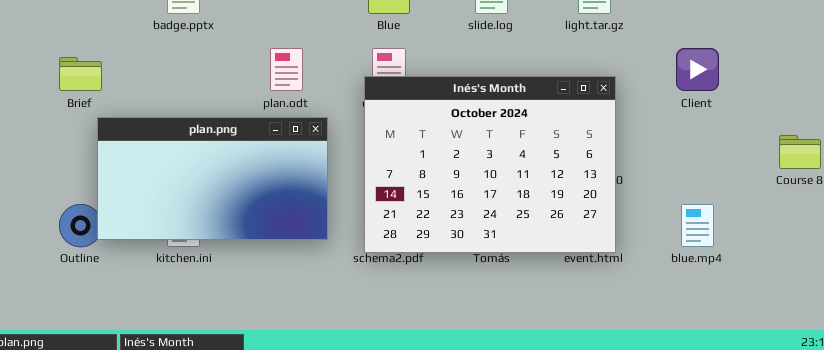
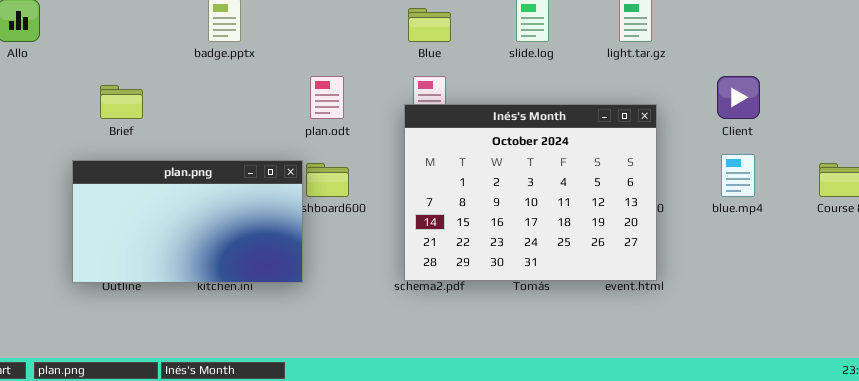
plan.png: [97,117,328,240] -> [72,160,303,283], moved
blue.mp4: [681,204,714,247] -> [721,154,755,197], moved

